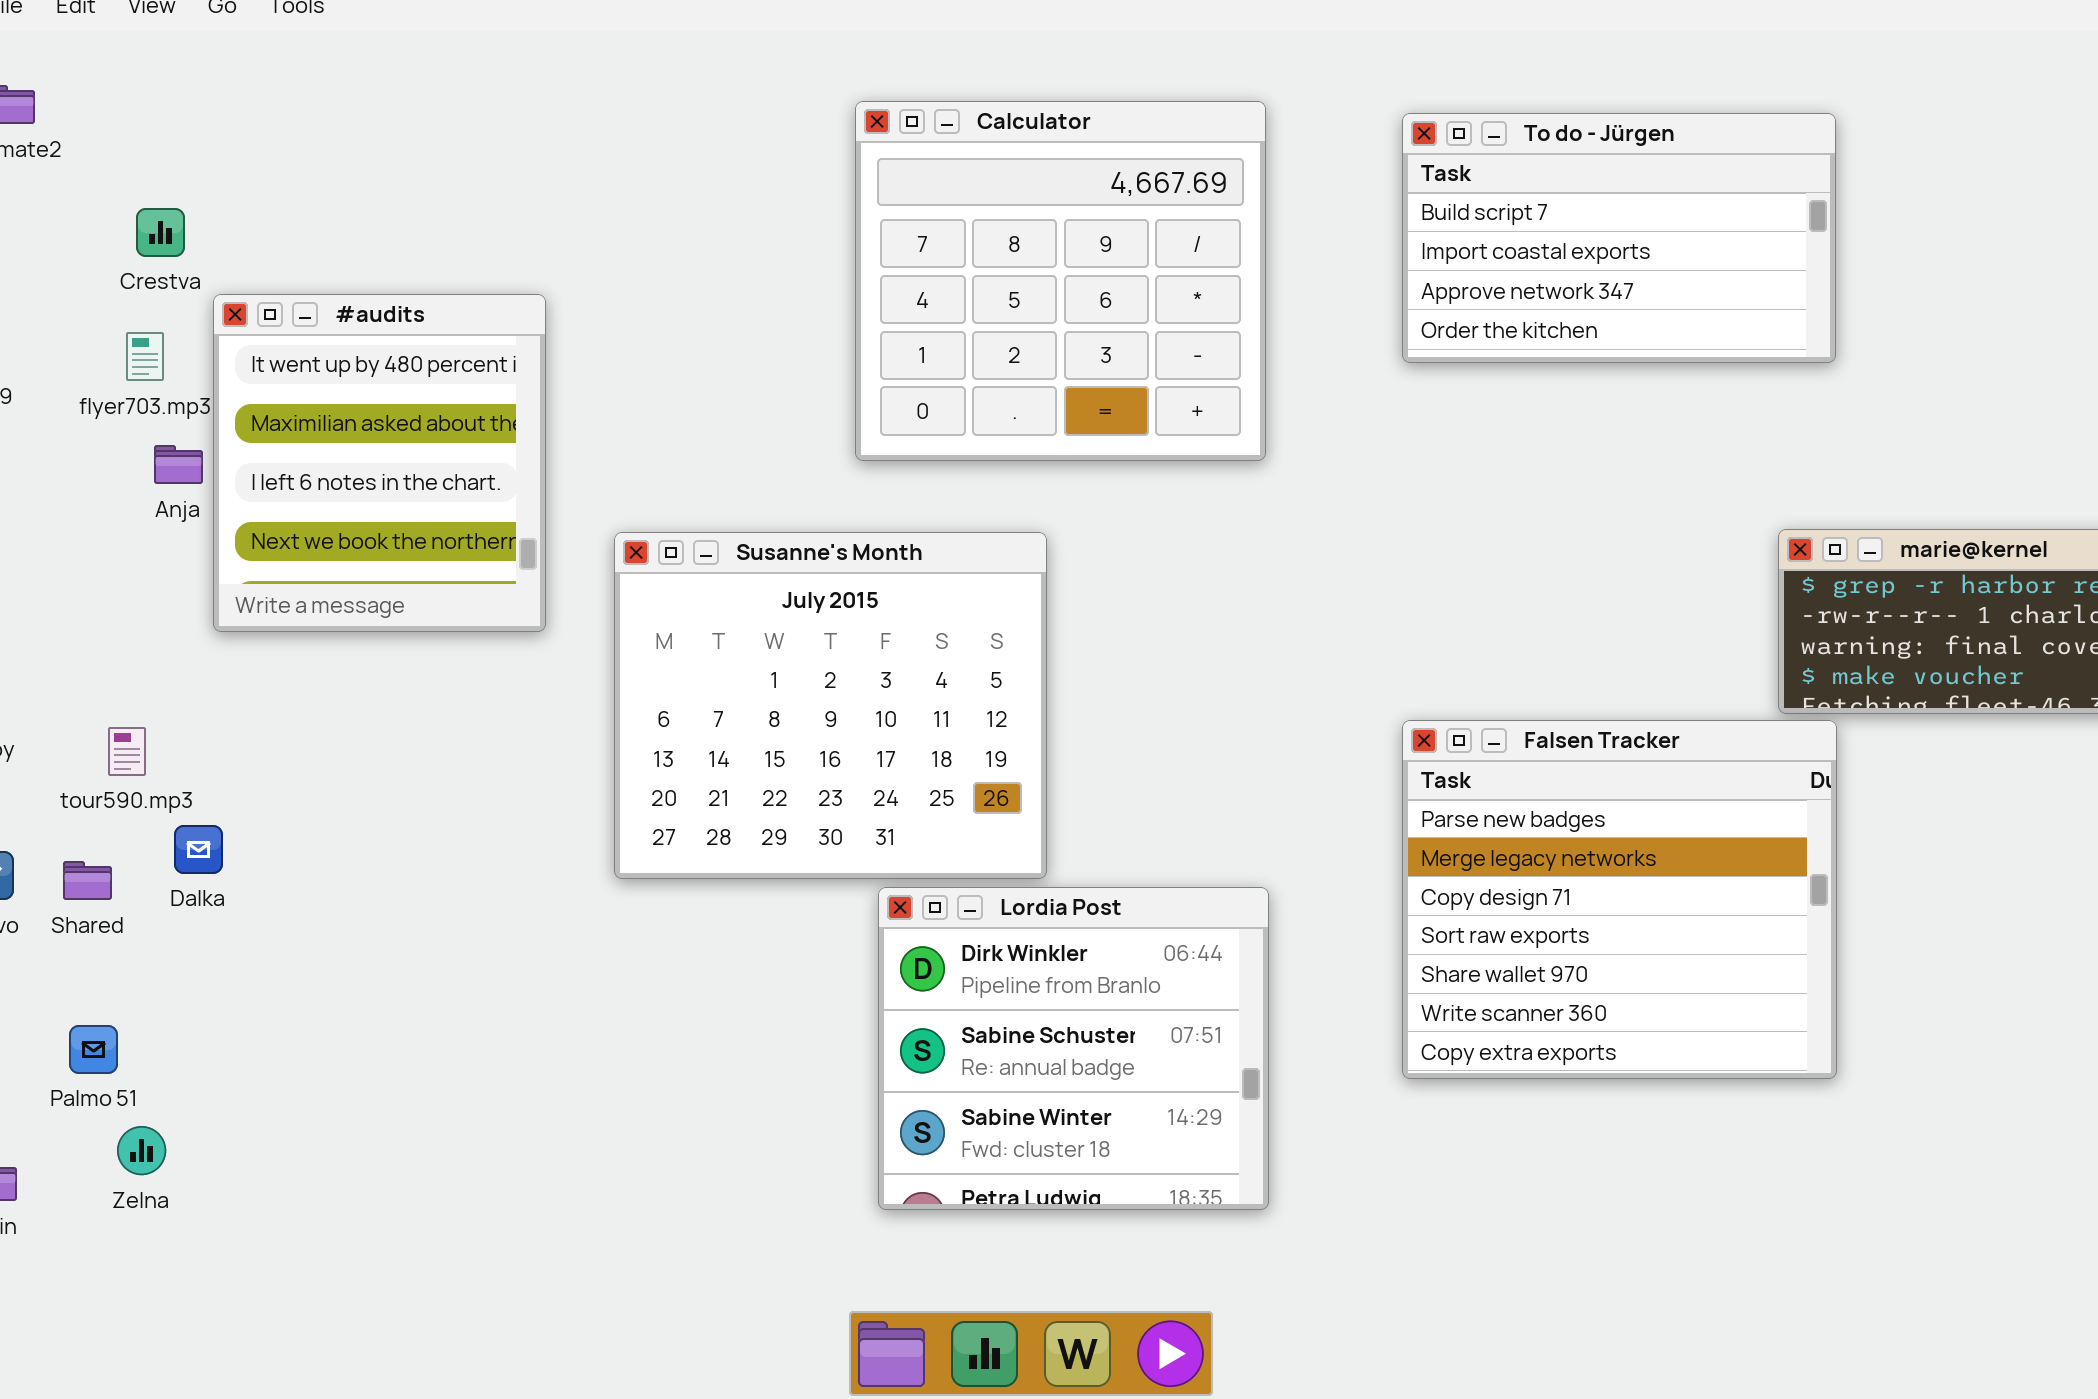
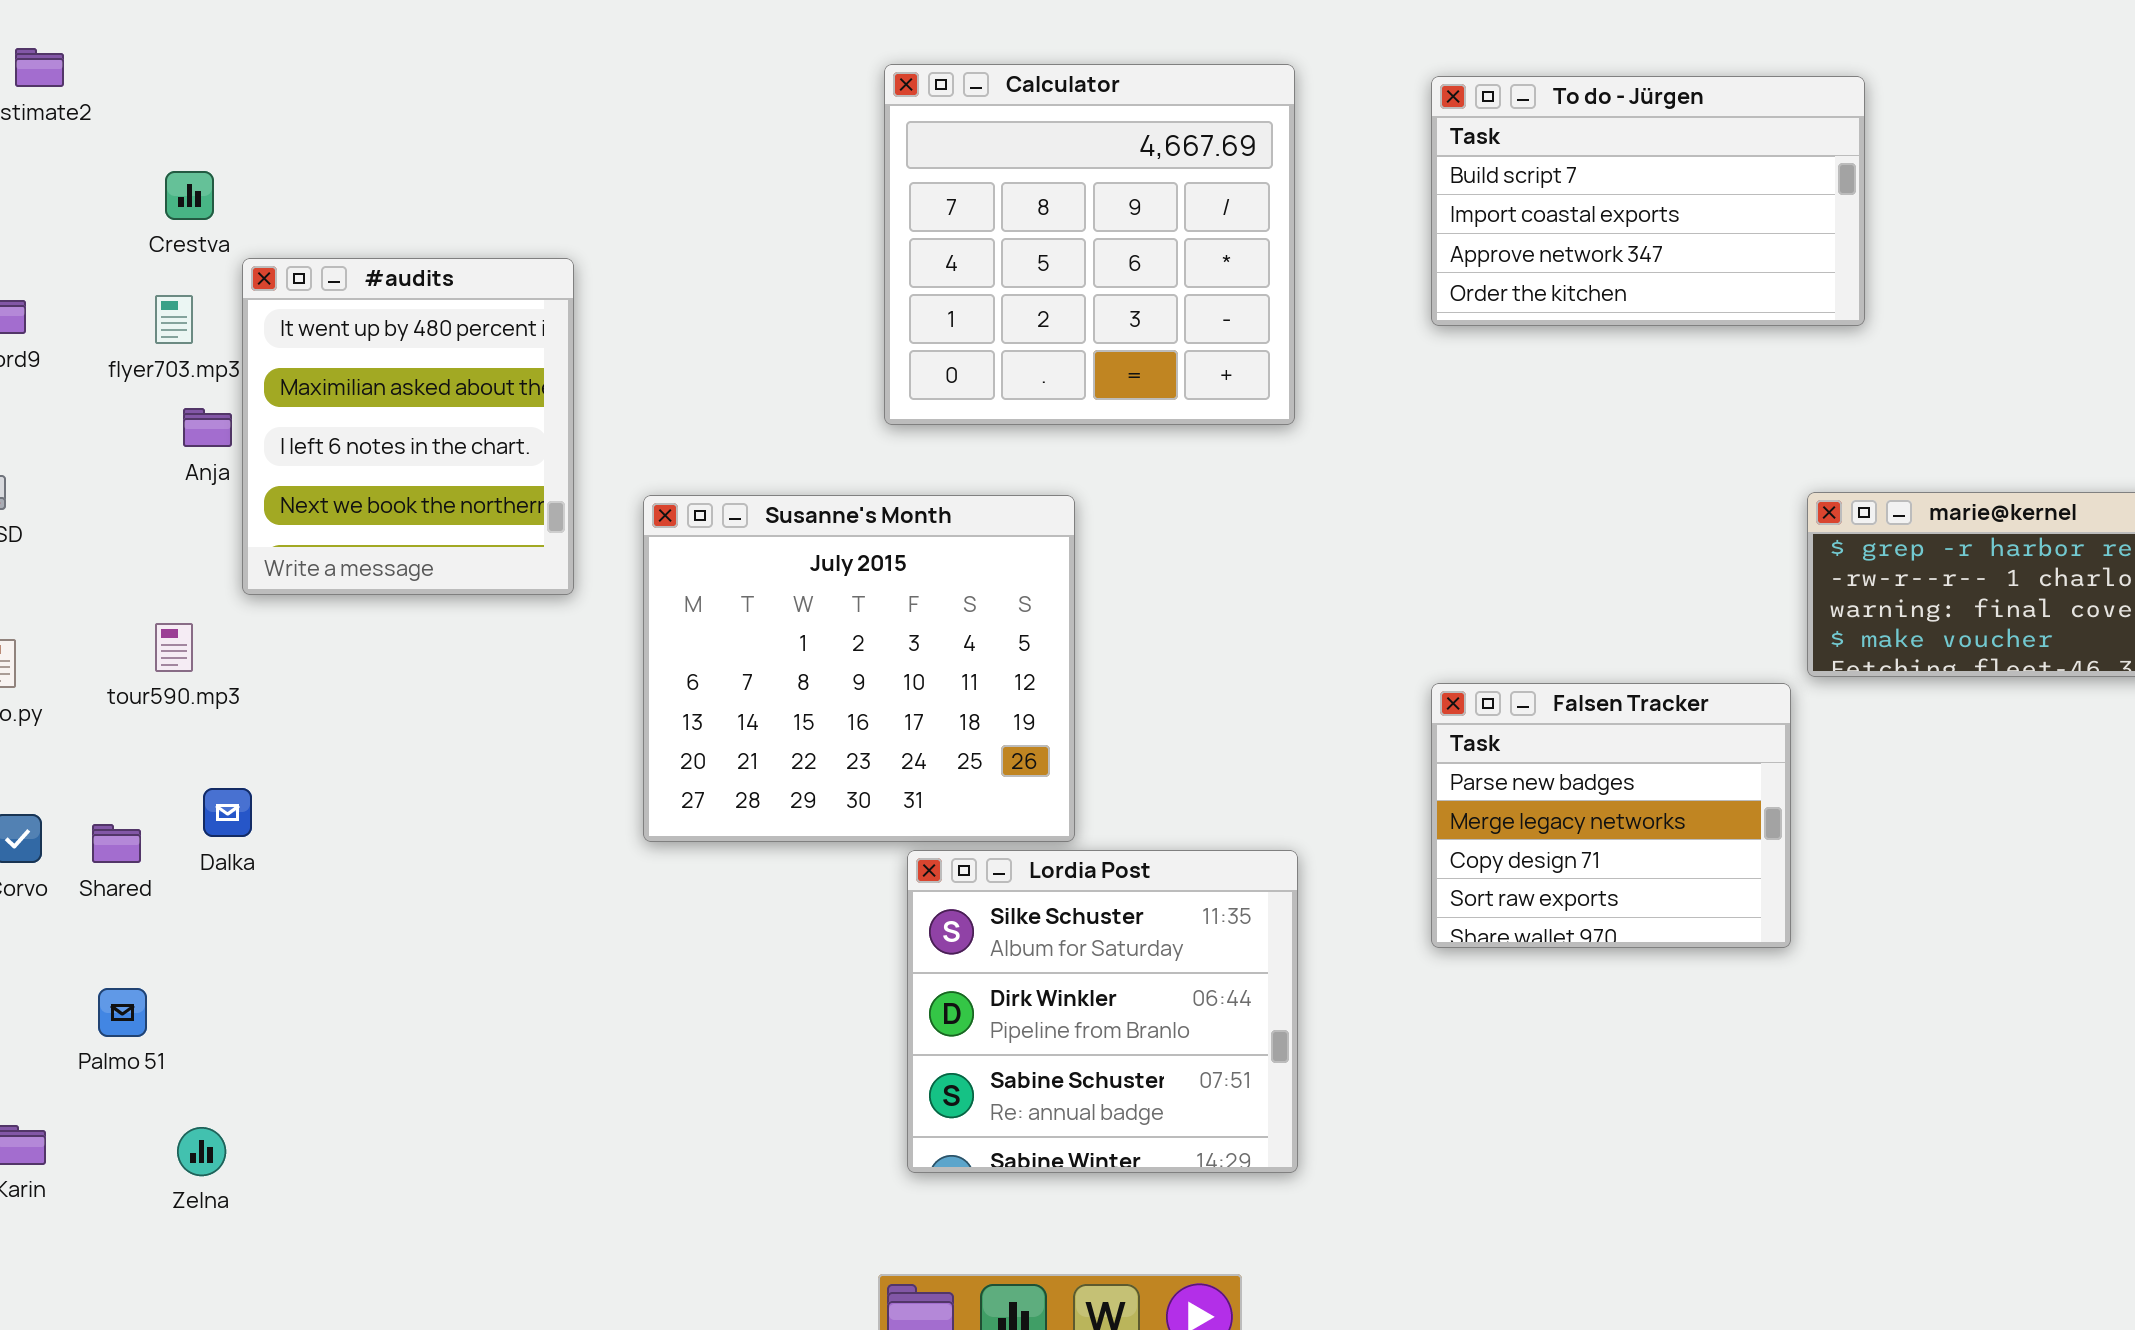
Falsen Tracker: [1402,720,1837,1079] -> [1431,683,1791,948], resized
tour590.mp3: [108,727,146,776] -> [155,623,193,672], moved
Lordia Post: [878,887,1269,1210] -> [907,850,1298,1173], scrolled up 1 row
Zelna: [117,1126,166,1175] -> [177,1127,226,1176], moved

